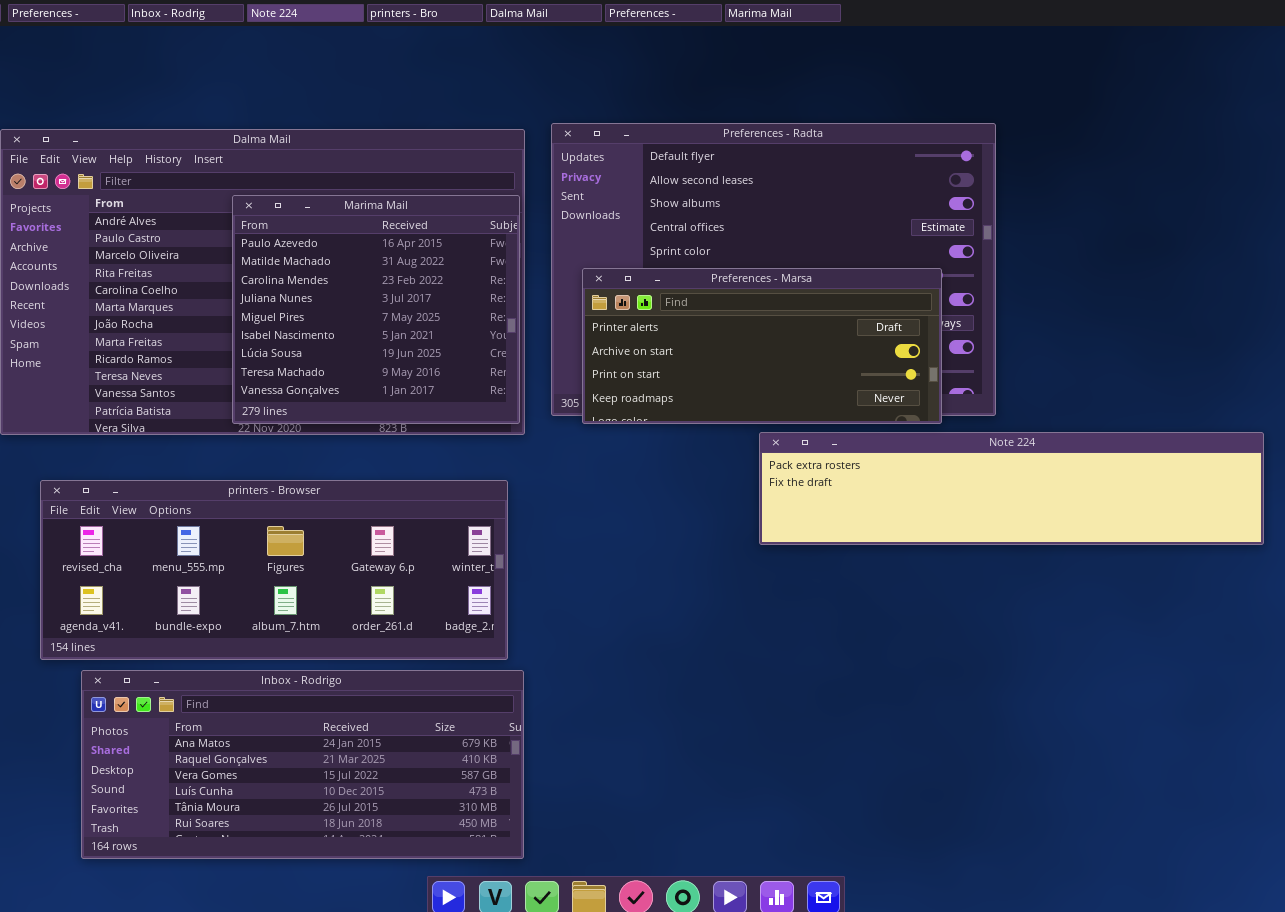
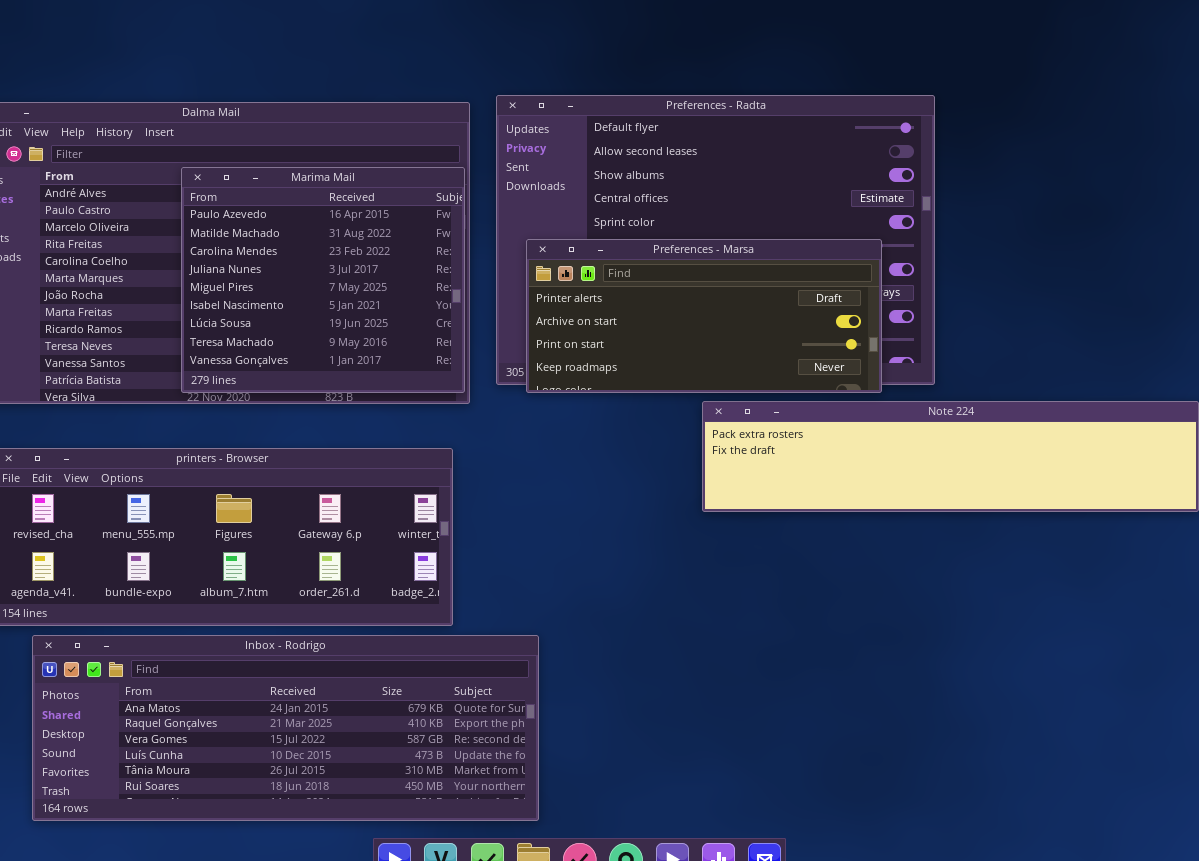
Inbox - Rodrigo: [81,670,524,859] -> [32,635,539,821], resized

